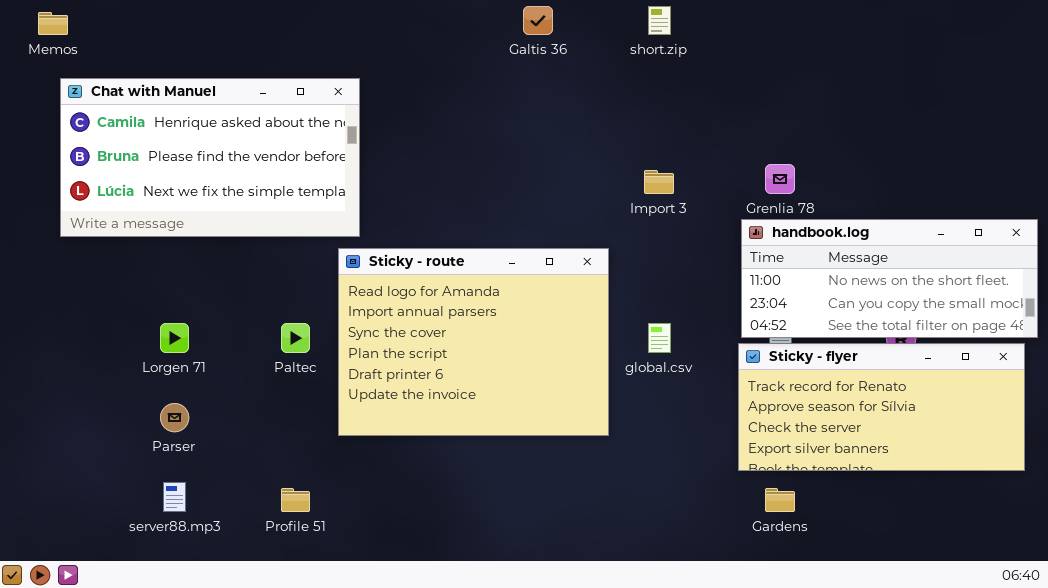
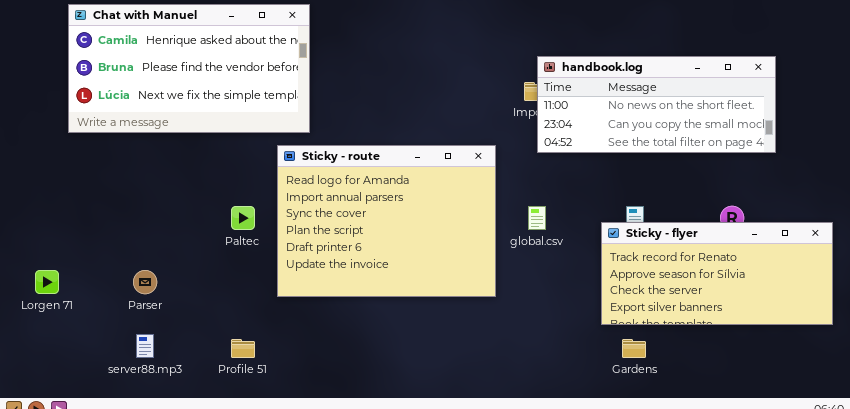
Chat with Manuel: [60,78,360,237] -> [68,4,310,133], moved
handbook.log: [741,219,1038,338] -> [537,56,776,153], moved
Lorgen 71: [160,323,189,353] -> [35,270,59,294], moved

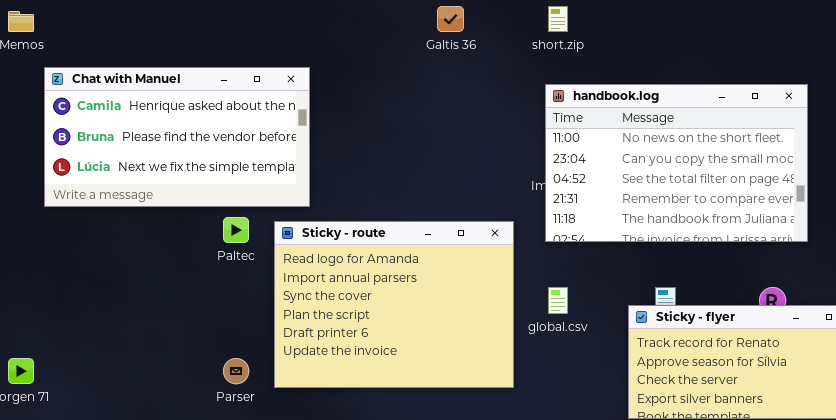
handbook.log: [537,56,776,153] -> [545,84,808,242], moved, resized
Paltec: [231,206,255,230] -> [223,217,249,243], moved
Parser: [133,270,157,294] -> [223,358,249,384], moved

